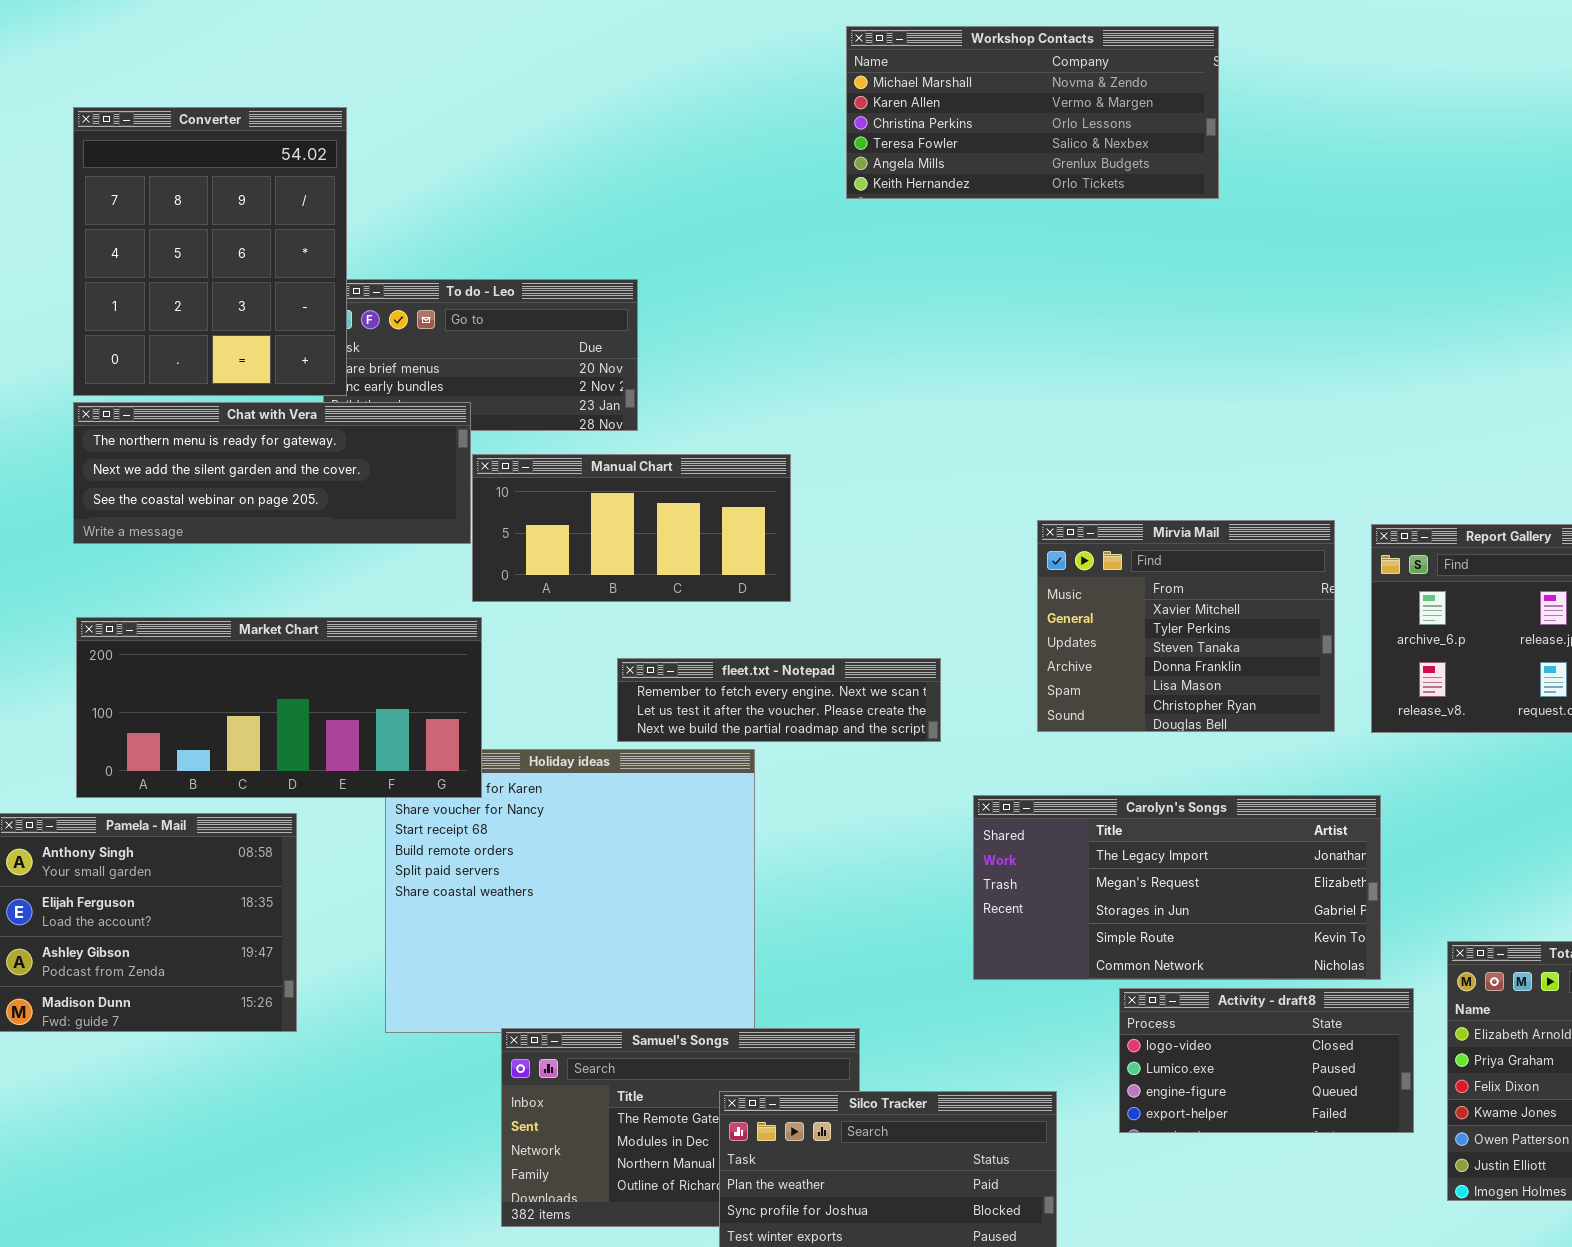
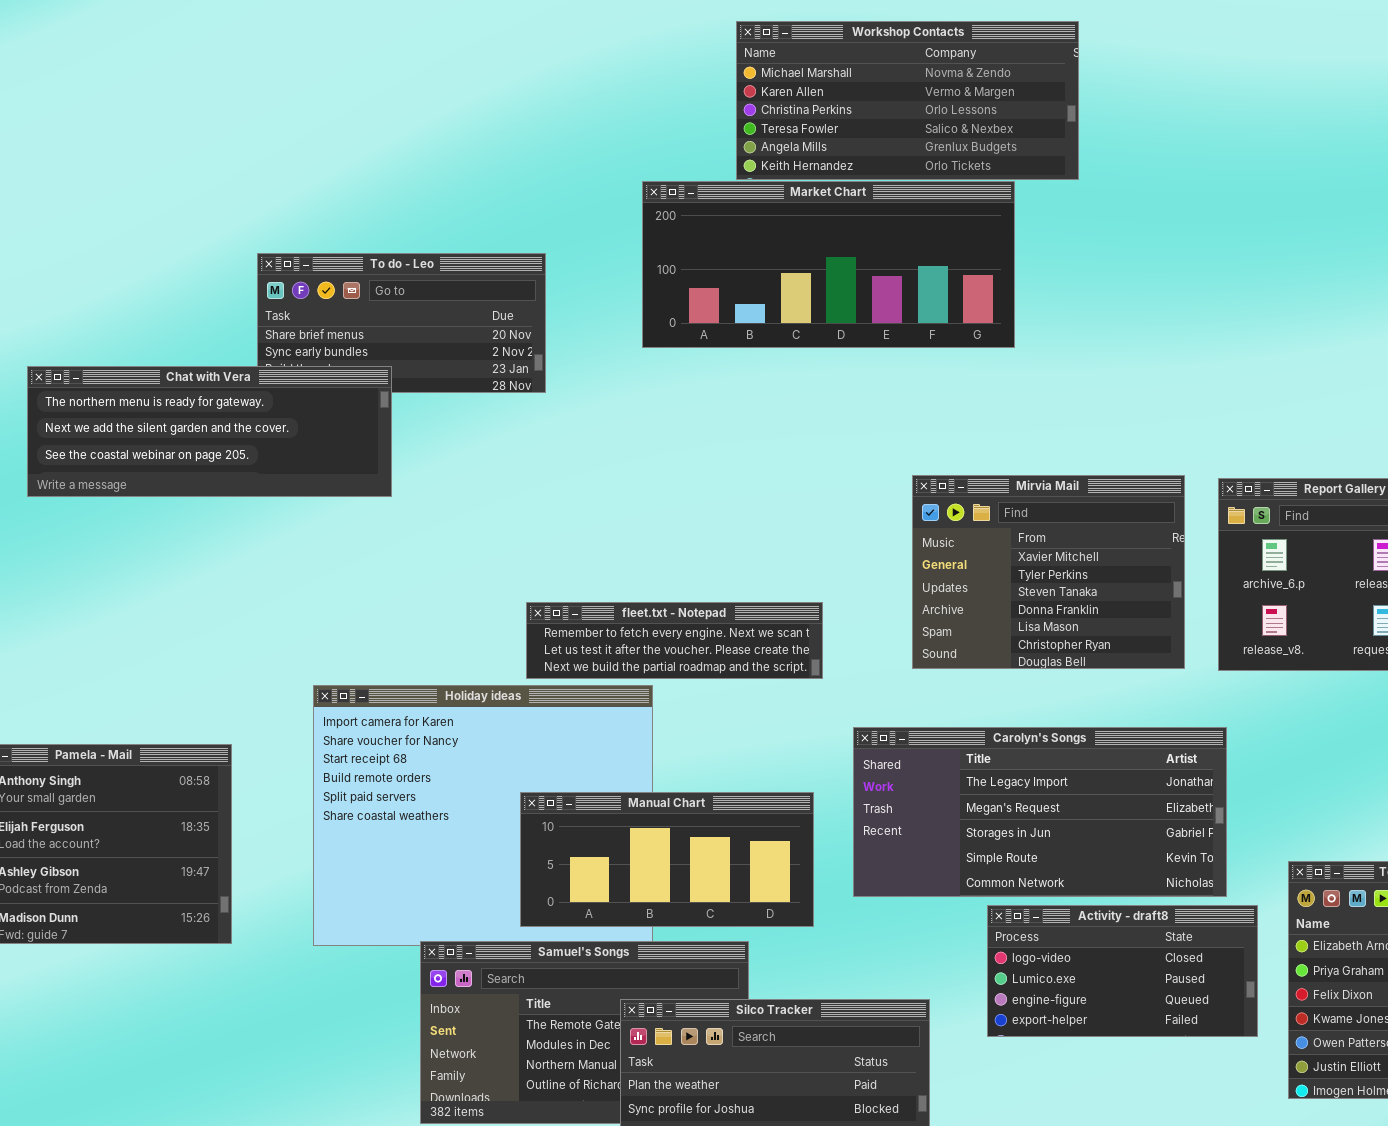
Converter: [73,107,347,396] -> none, closed
Manual Chart: [472,454,791,602] -> [520,792,814,927], moved
Market Chart: [76,617,482,798] -> [642,181,1015,348], moved

